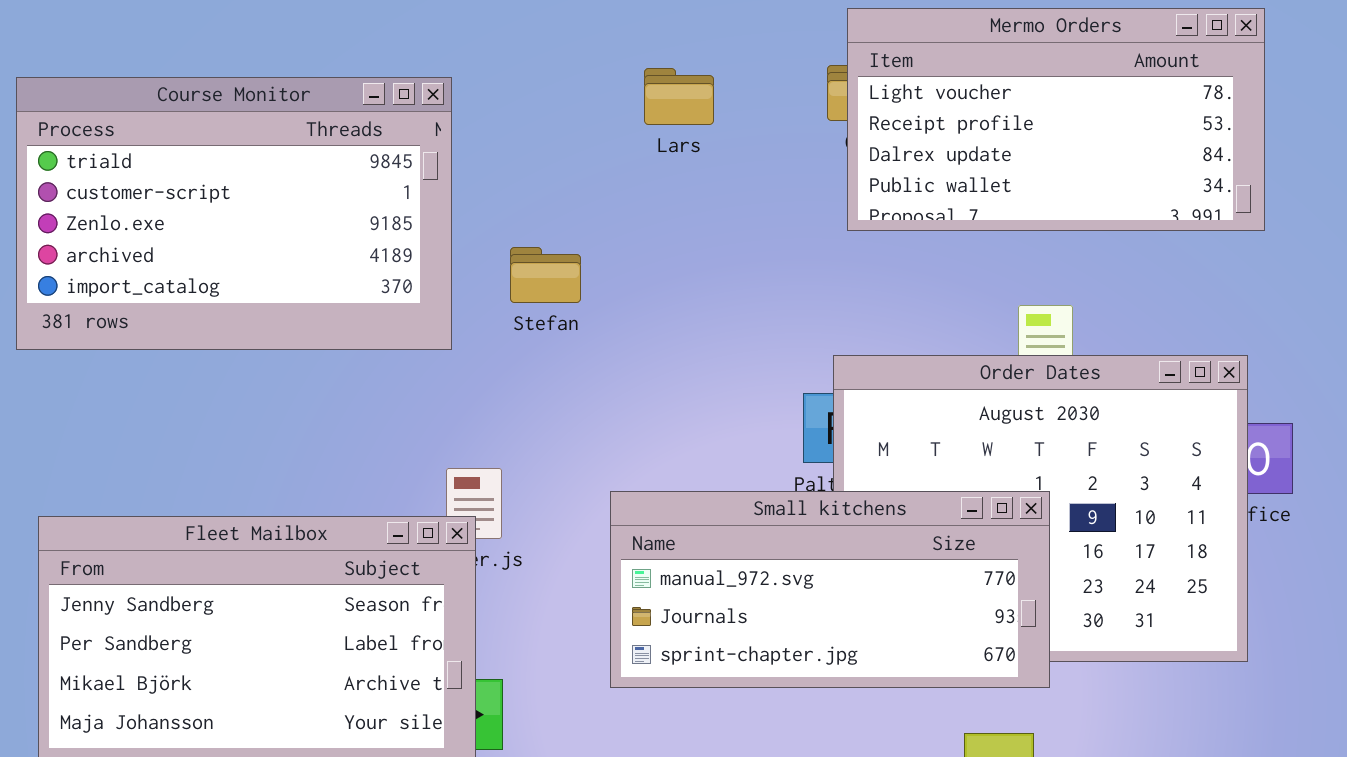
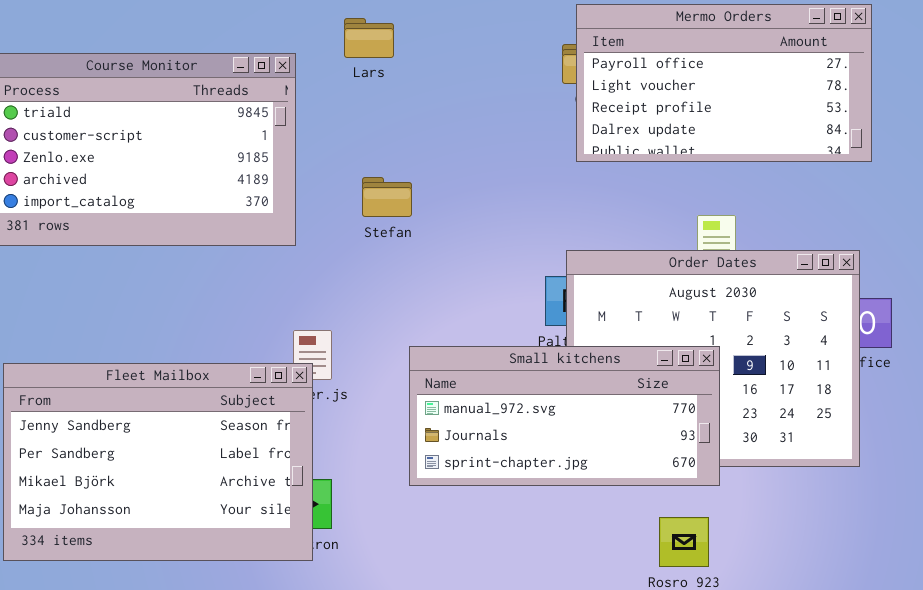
Mermo Orders: [847,8,1265,231] -> [576,4,872,162], scrolled up 1 row
Lars: [644,68,714,125] -> [344,18,394,58], moved
Stefan: [510,247,581,303] -> [362,177,412,217], moved

